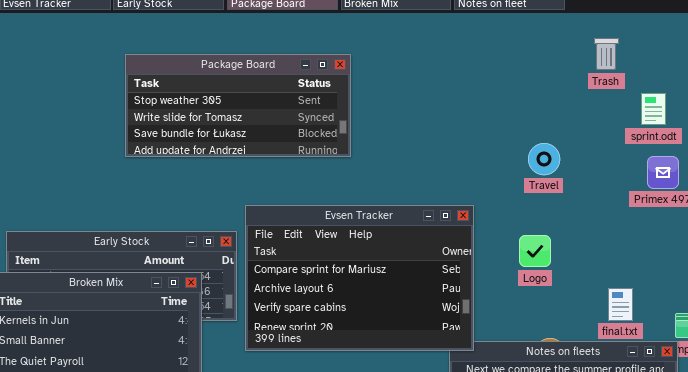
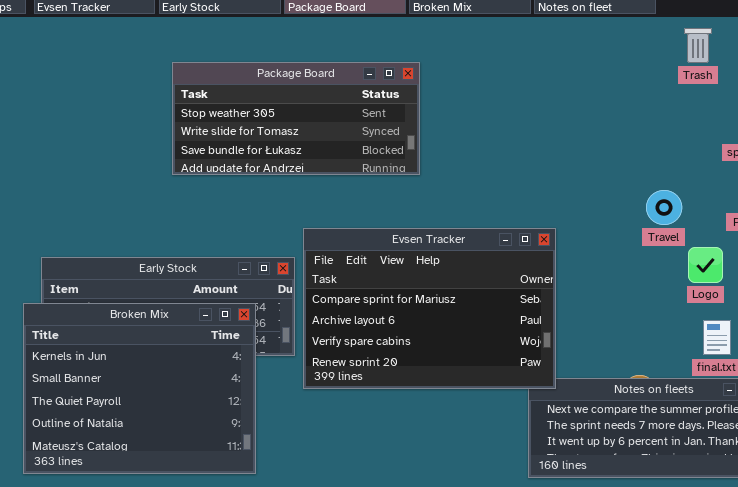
Trash: [594,38,619,70] -> [684,28,712,63], moved
Travel: [528,143,560,175] -> [646,190,682,225], moved
Logo: [519,235,551,267] -> [688,247,723,283], moved

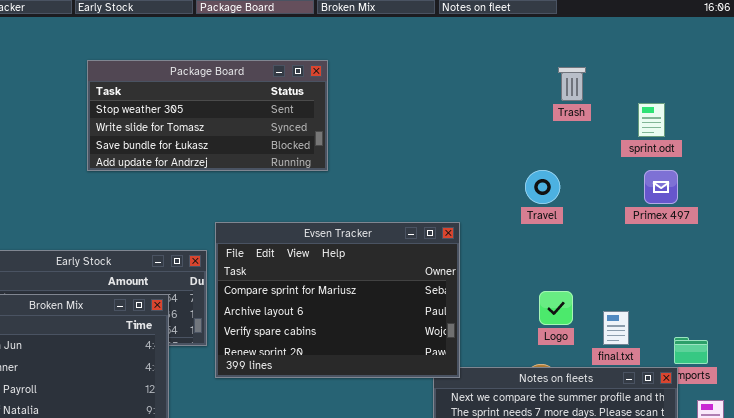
Trash: [684,28,712,63] -> [558,67,586,101], moved
Travel: [646,190,682,225] -> [525,170,560,204], moved
Logo: [688,247,723,283] -> [539,291,573,325], moved

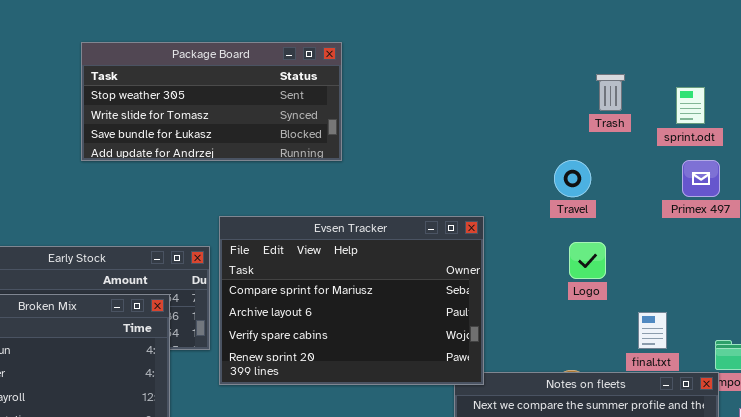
Trash: [558,67,586,101] -> [596,74,625,111], moved
Logo: [539,291,573,325] -> [569,242,606,279], moved

